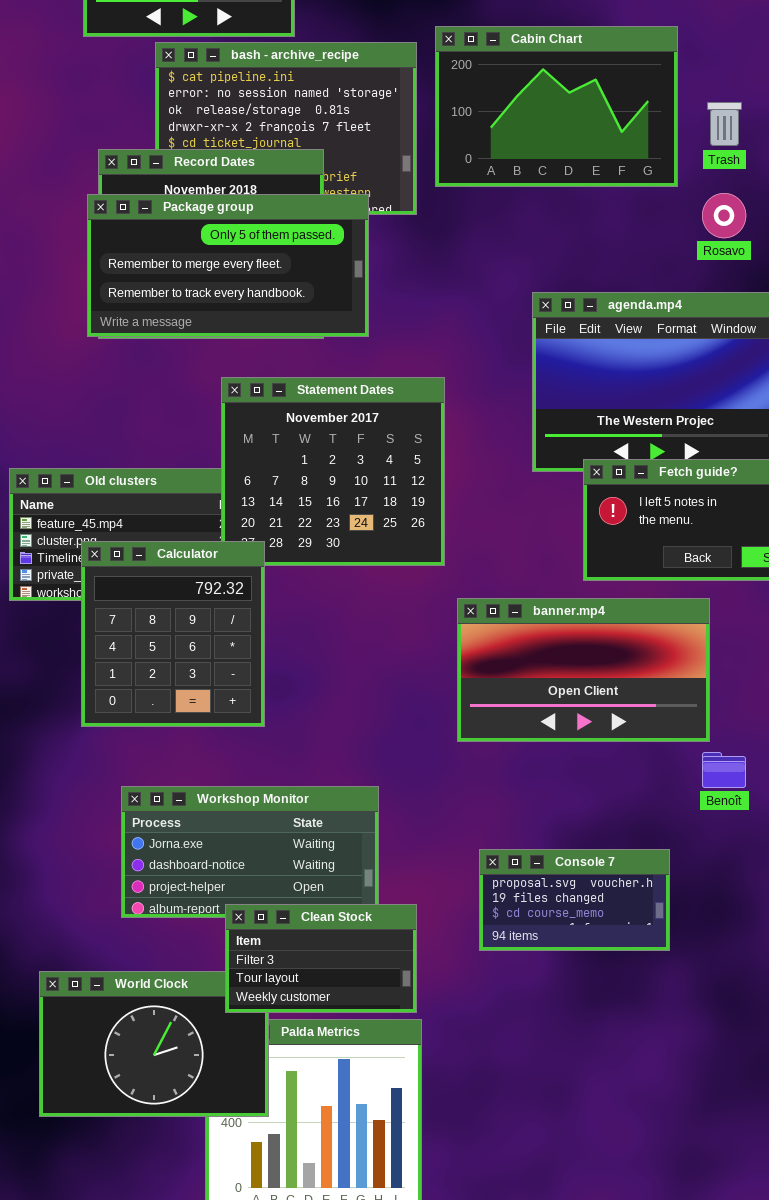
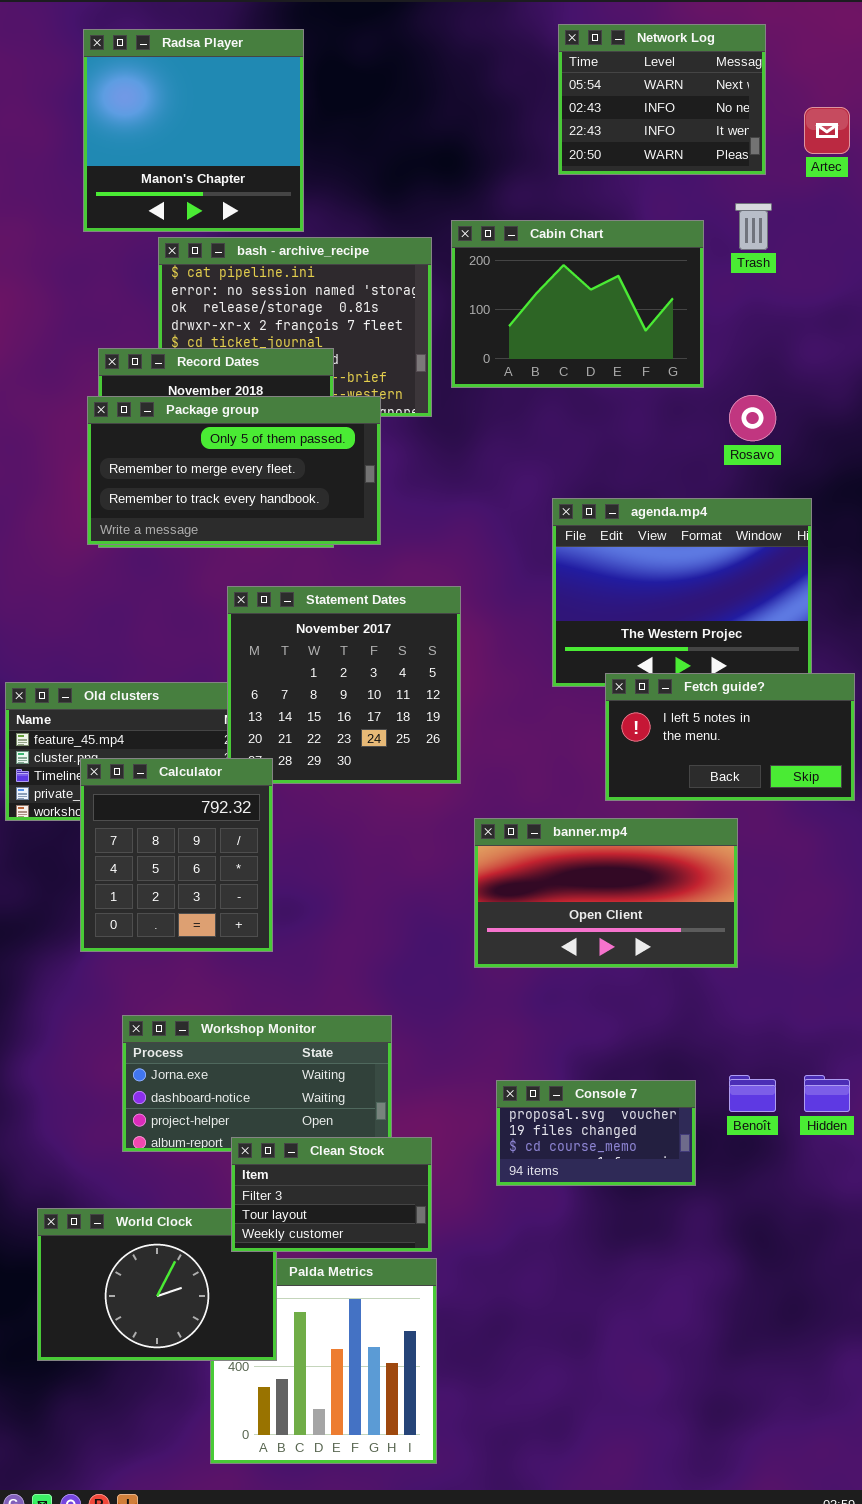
Trash: [707,102,742,146] -> [735,203,772,250], moved
Benoît: [702,752,746,788] -> [729,1075,776,1112], moved

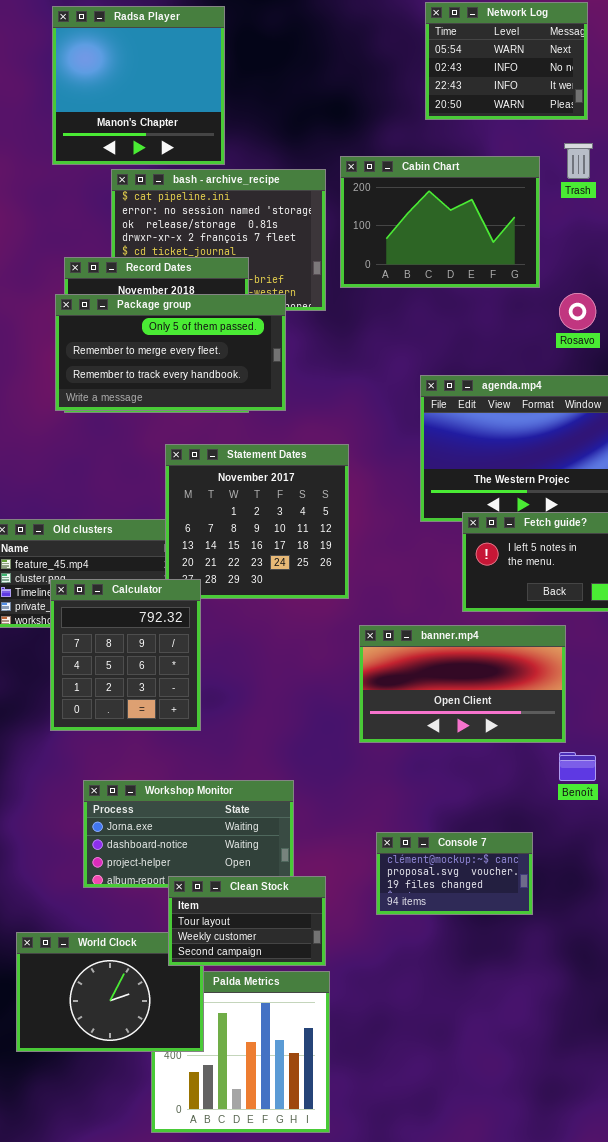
Benoît: [729,1075,776,1112] -> [559,752,596,781], moved
Console 7: [496,1080,696,1186] -> [376,832,533,915], scrolled up 1 row
Clean Stock: [231,1137,432,1252] -> [168,876,326,966], scrolled down 1 row

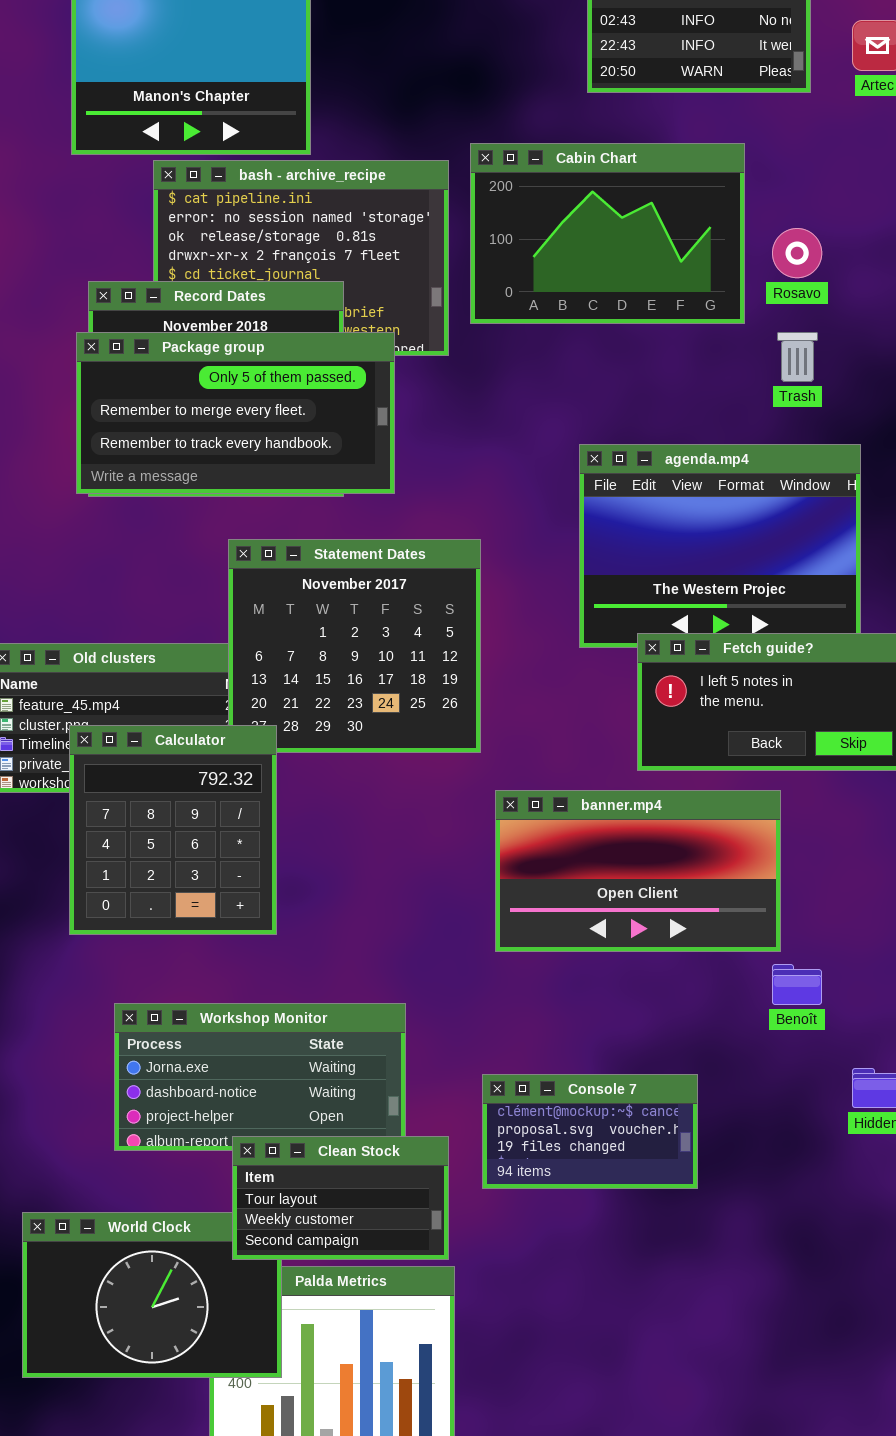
Trash: [564,143,593,179] -> [777,332,818,382], moved
Rosavo: [559,293,596,330] -> [772,228,822,278], moved
Console 7: [376,832,533,915] -> [482,1074,698,1189], moved

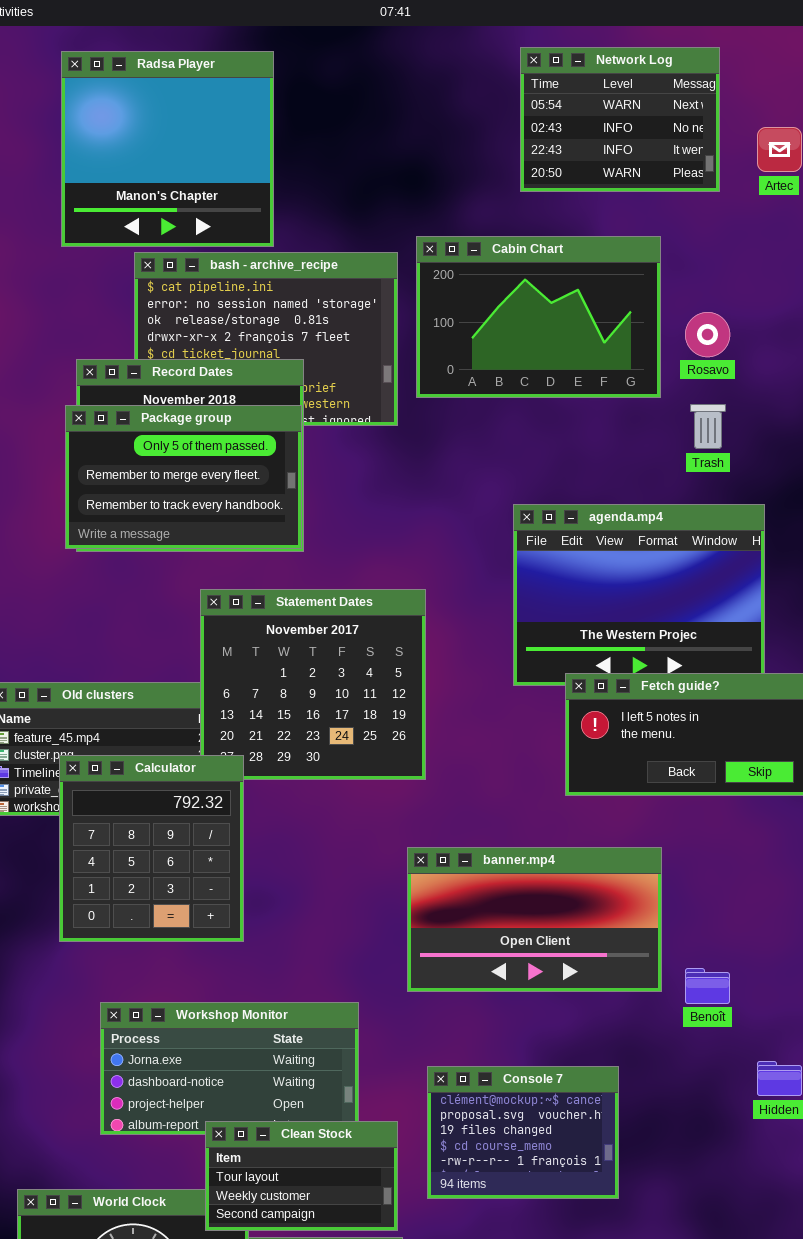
Package group: [76,332,395,494] -> [65,405,302,549], resized
banner.mp4: [495,790,781,952] -> [407,847,662,992], moved
Console 7: [482,1074,698,1189] -> [427,1066,619,1199], resized

